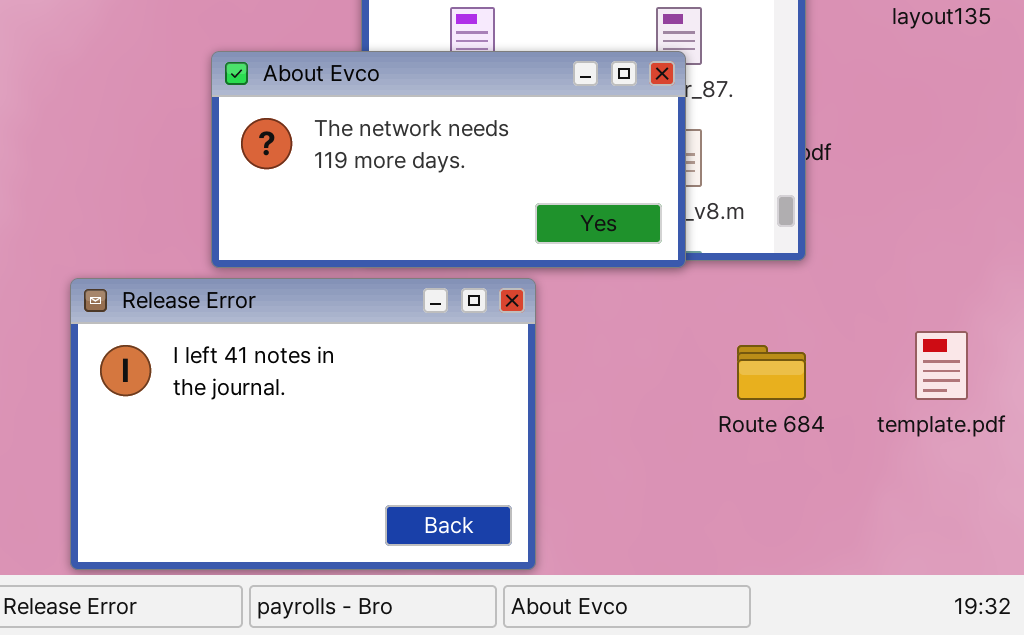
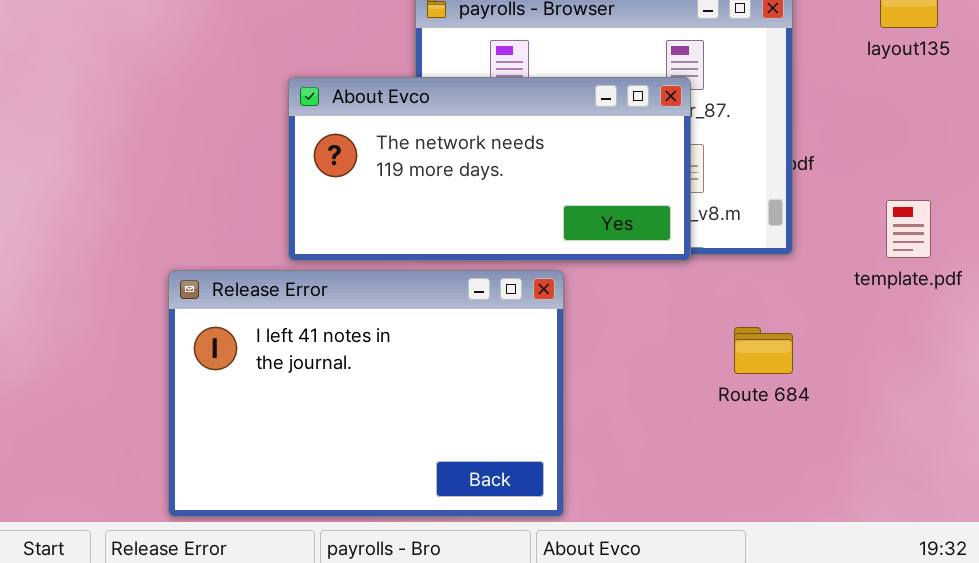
template.pdf: [915,331,968,400] -> [886,200,931,258], moved

